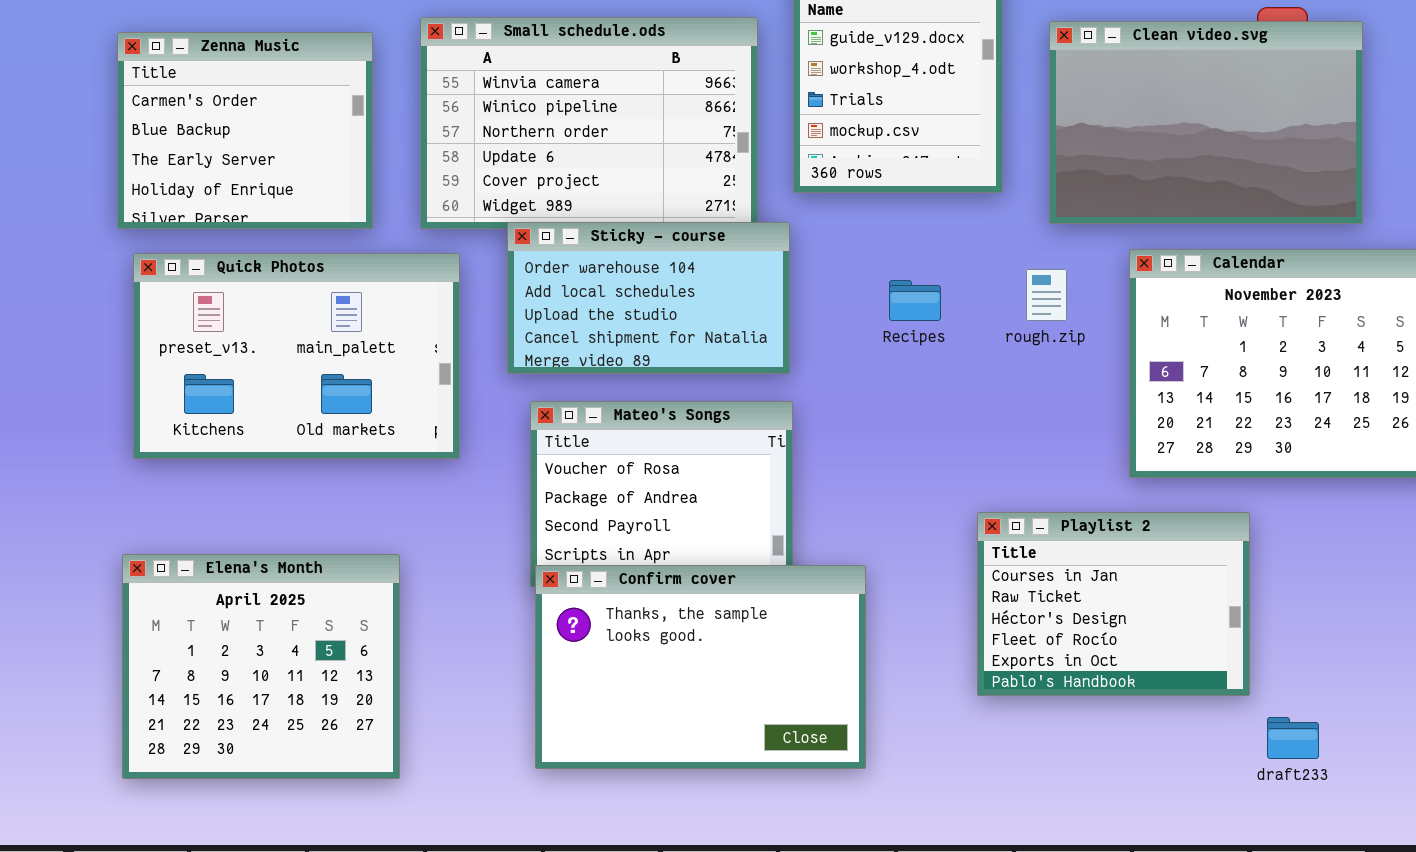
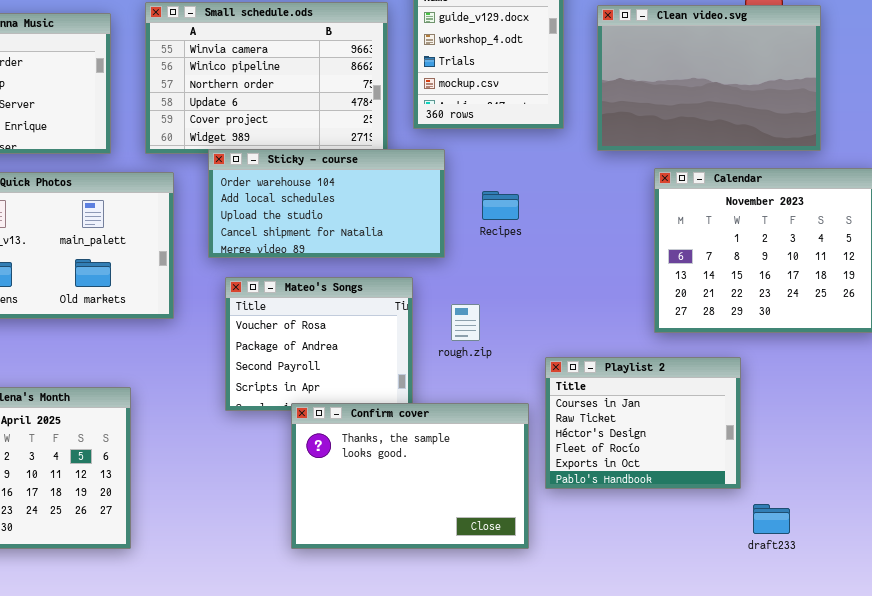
Sticky - course: [507,222,790,374] -> [208,149,445,258], resized
rough.zip: [1026,269,1067,321] -> [451,304,480,341], moved
Confirm cover: [535,565,866,769] -> [291,403,529,549], moved

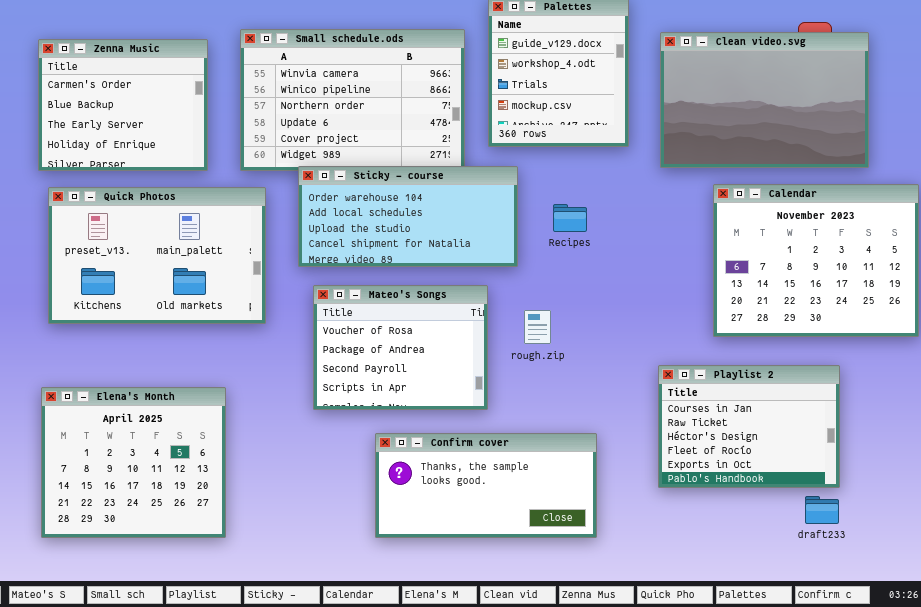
Playlist 2: [545,357,741,489] -> [658,365,840,488], moved
Confirm cover: [291,403,529,549] -> [375,433,597,538], resized

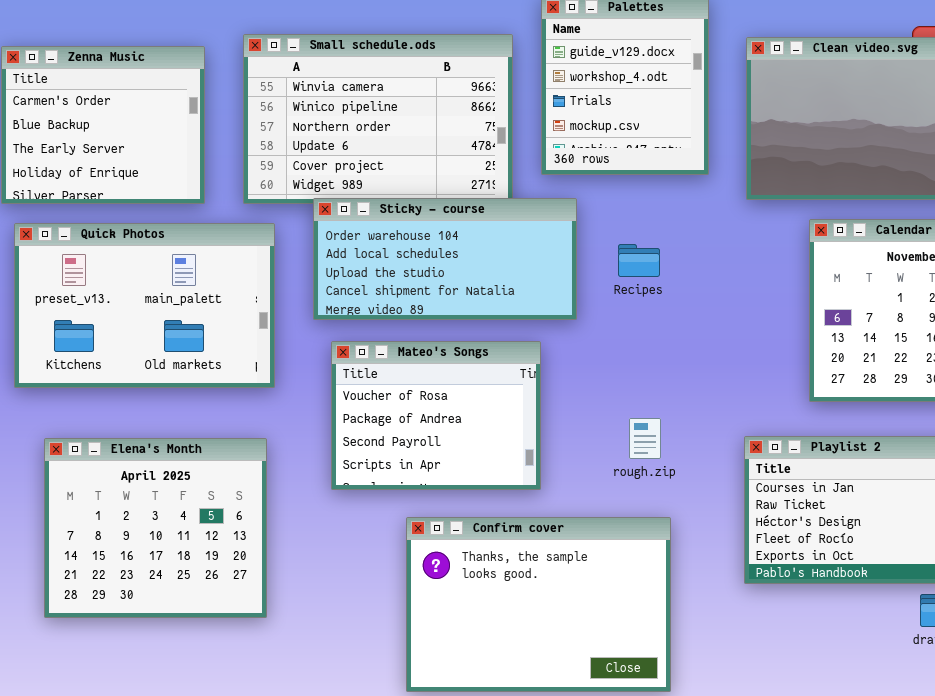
rough.zip: [524,310,551,344] -> [629,418,661,459], moved
Elena's Month: [41,387,226,538] -> [44,438,267,618], moved
Confirm cover: [375,433,597,538] -> [406,517,671,692], resized

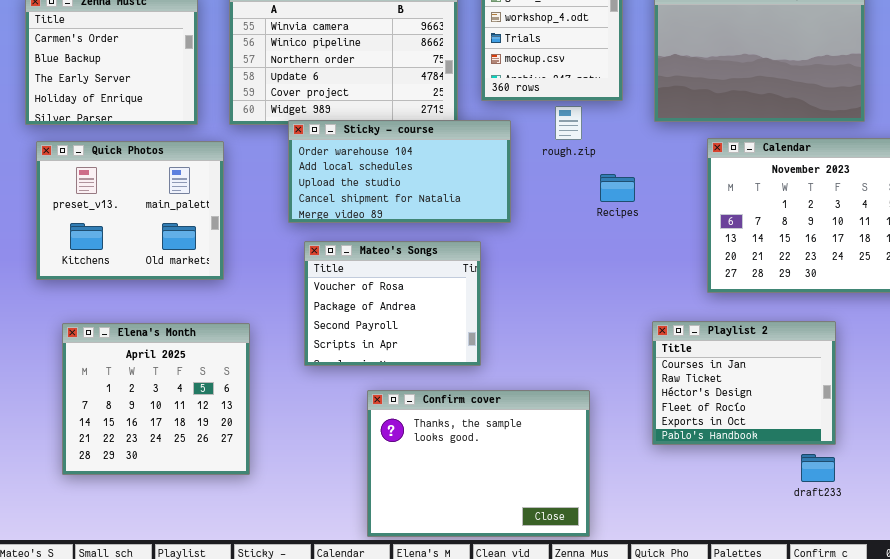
Quick Photos: [14,223,275,388] -> [36,141,224,280], resized
Recipes: [618,244,660,277] -> [600,174,635,202], moved
rough.zip: [629,418,661,459] -> [555,106,582,140], moved

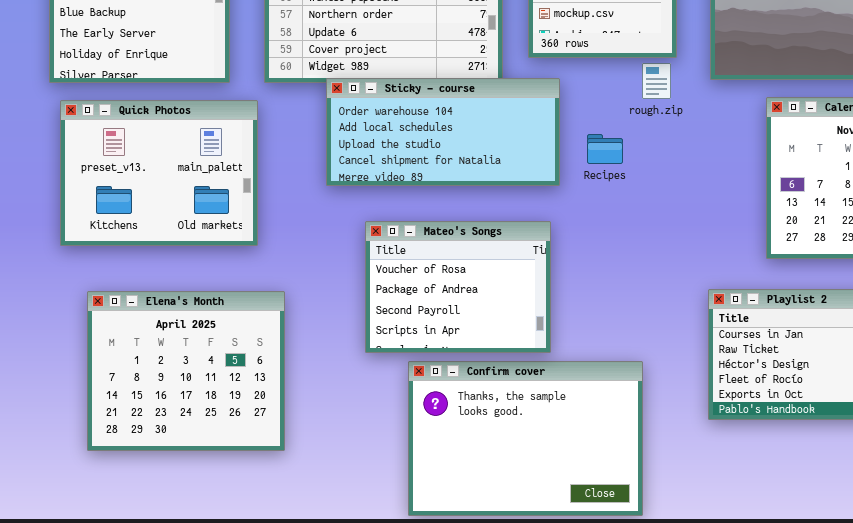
rough.zip: [555,106,582,140] -> [642,63,671,99], moved
Recipes: [600,174,635,202] -> [587,134,623,164], moved
Mateo's Songs: [304,241,481,366] -> [365,221,551,353], moved

